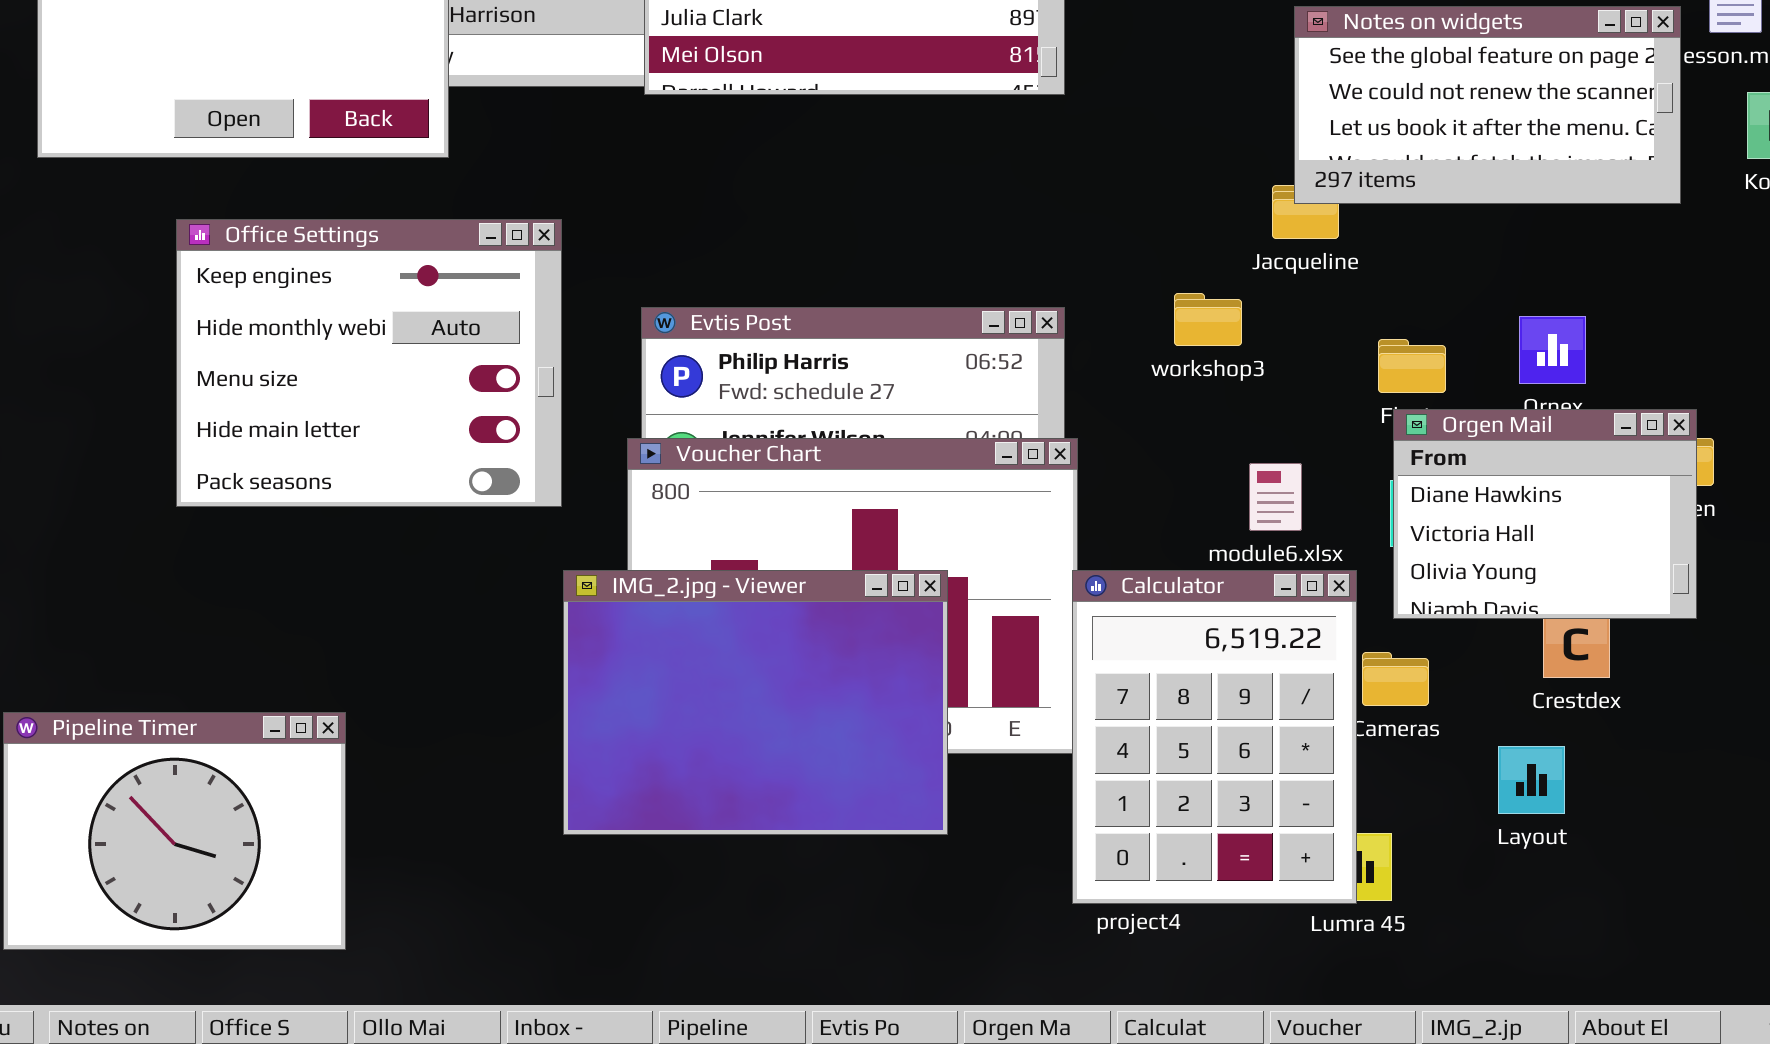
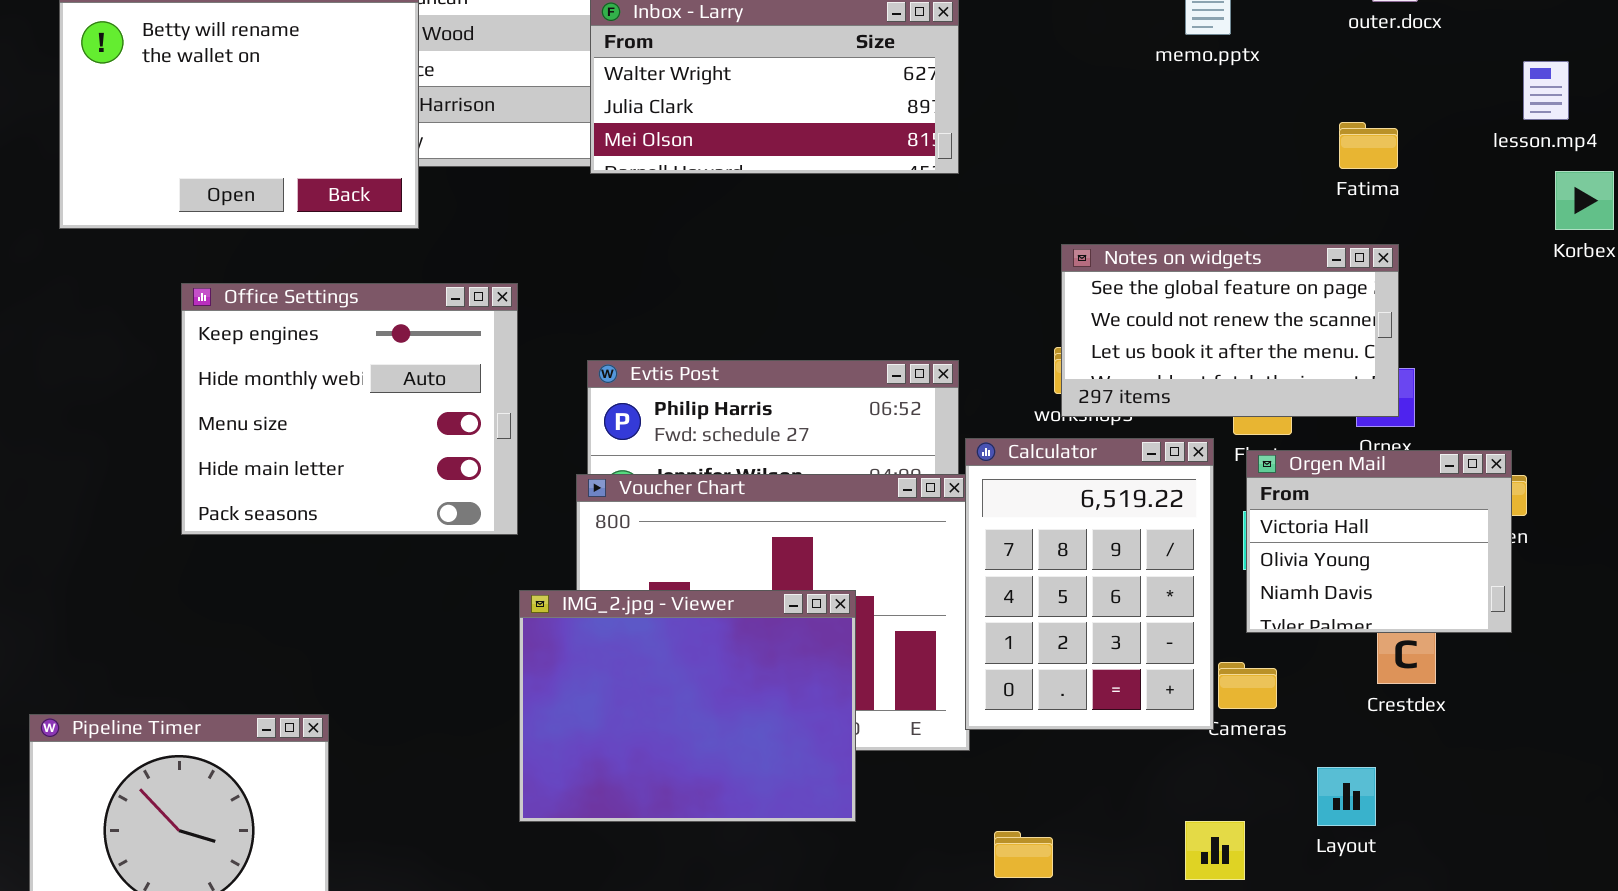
Notes on widgets: [1294,6,1681,204] -> [1061,244,1399,417], moved
Orgen Mail: [1393,409,1697,619] -> [1246,450,1512,633], scrolled down 1 row
Calculator: [1072,570,1357,904] -> [965,438,1214,730], moved
Layout: [1498,746,1565,814] -> [1317,767,1376,826], moved

